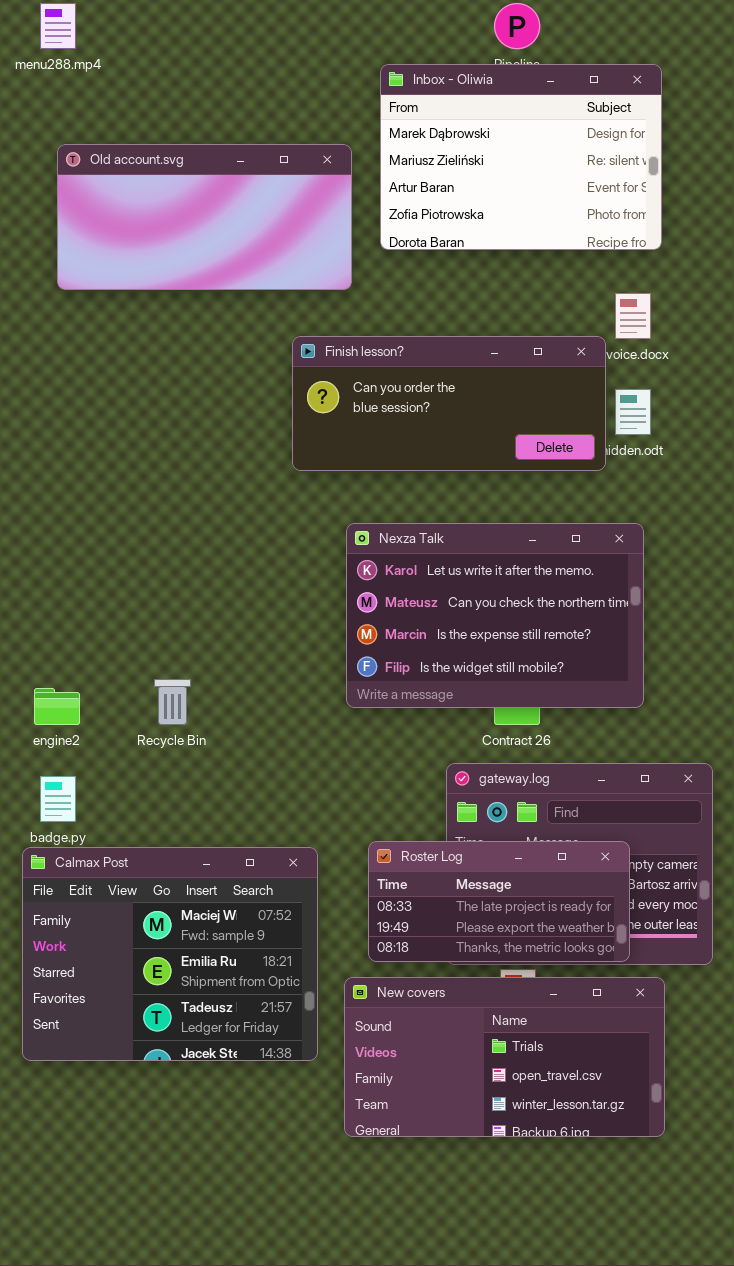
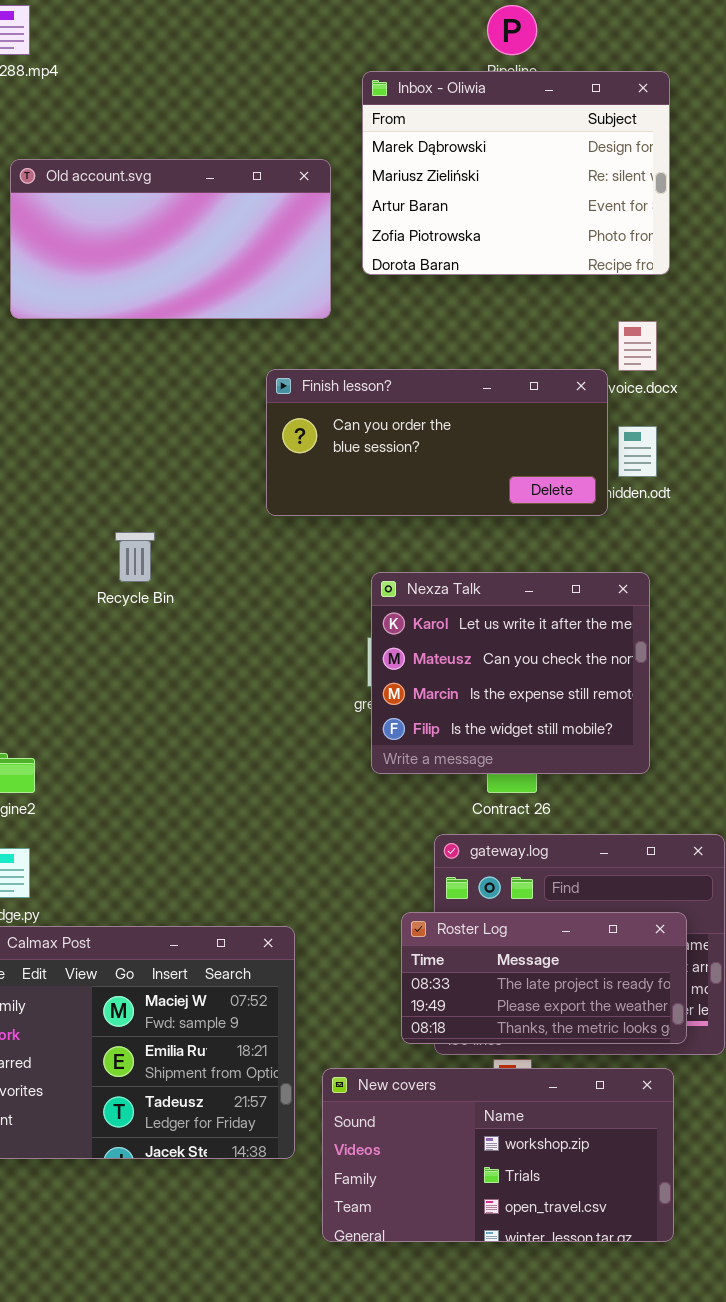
Nexza Talk: [346,523,644,708] -> [371,572,650,774], resized
Recycle Bin: [154,679,191,725] -> [115,532,155,582], moved
Roster Log: [368,841,630,962] -> [401,912,687,1044], moved
New covers: [344,977,665,1137] -> [322,1068,674,1242], scrolled up 1 row

